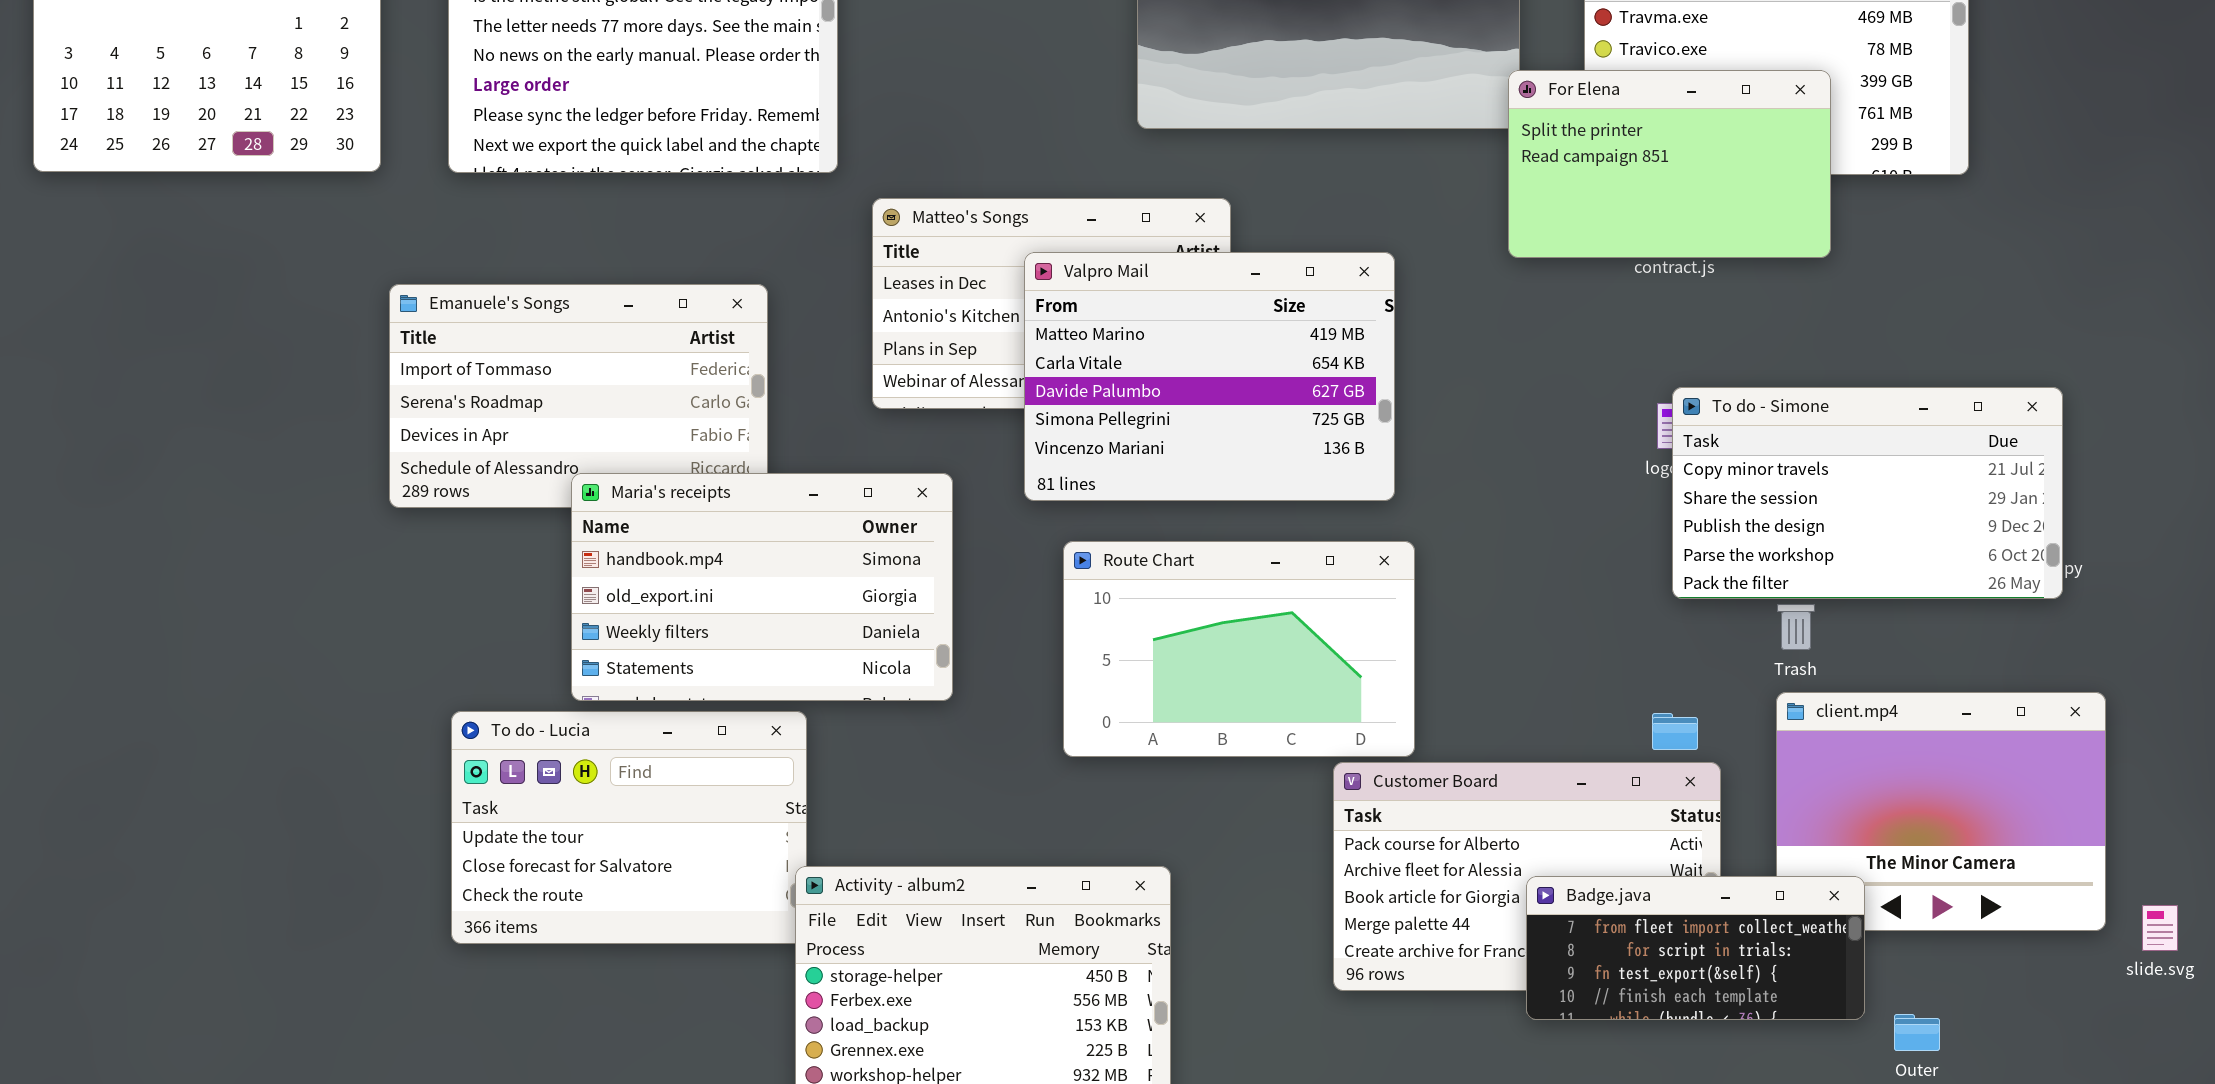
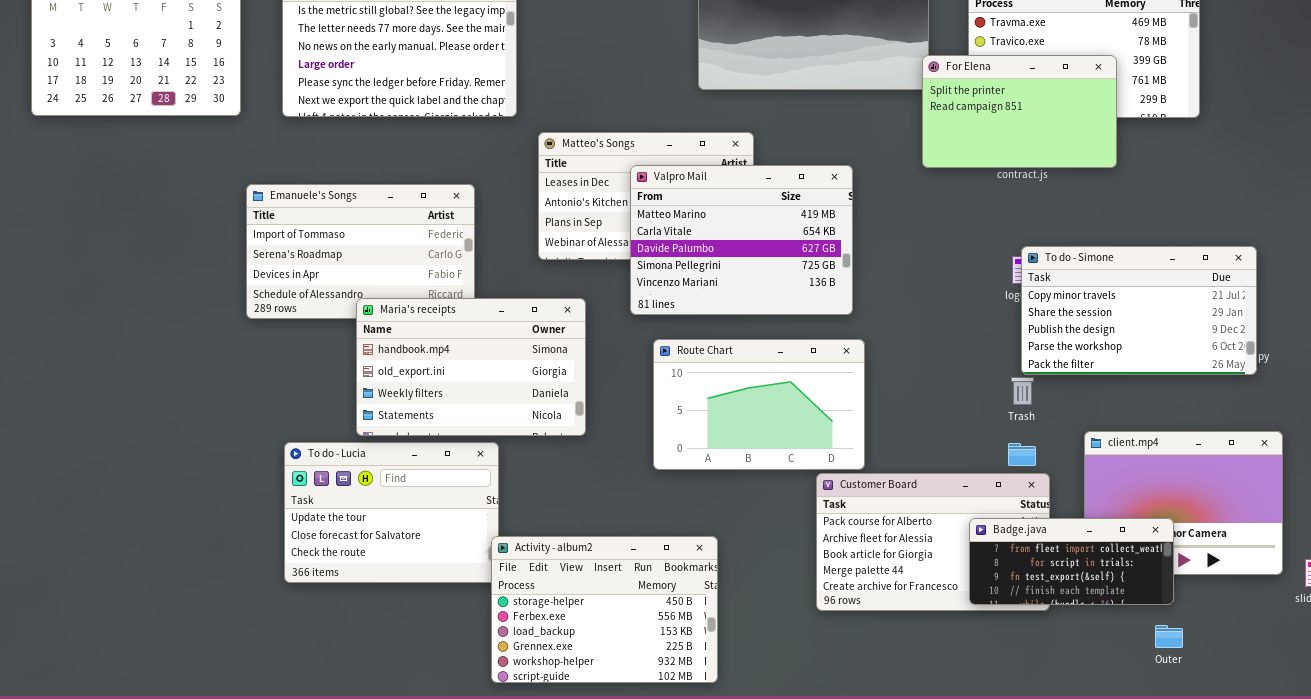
Trash: [1777,604,1815,650] -> [1011,377,1034,405], moved
Badge.java: [1526,876,1865,1020] -> [969,518,1174,605], moved

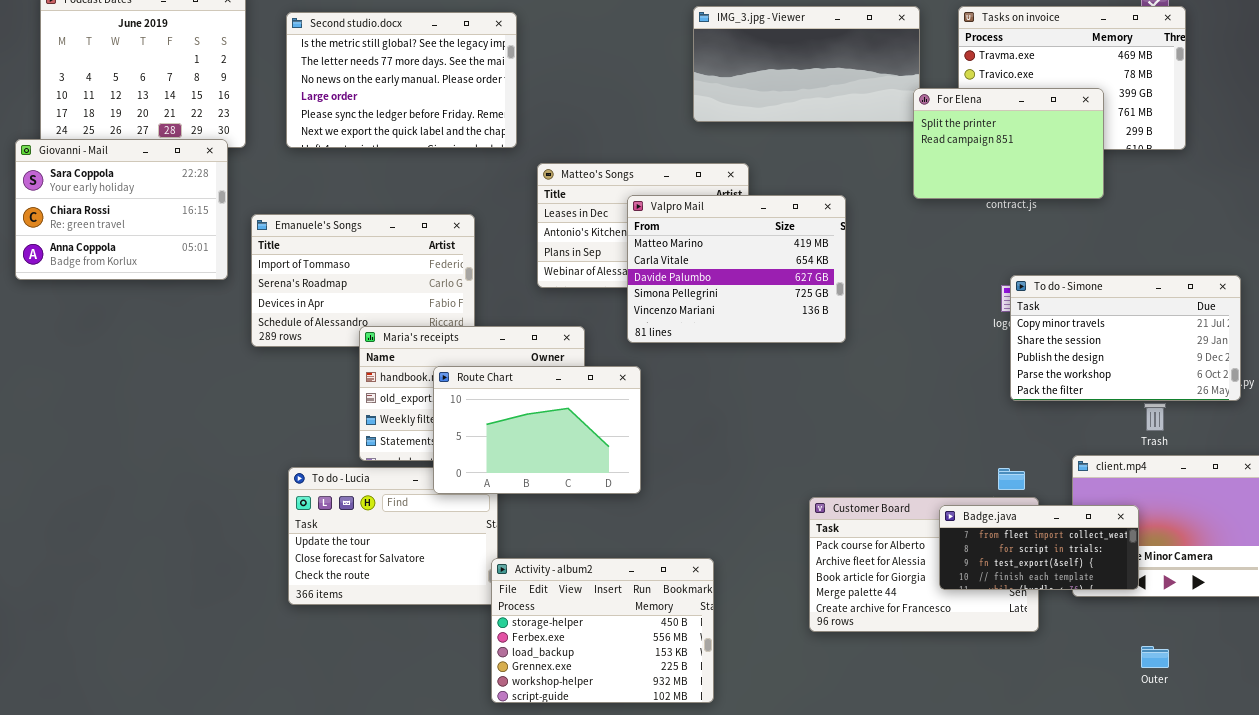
Giovanni - Mail: none -> [15,139,228,280], opened
Route Chart: [653,339,865,470] -> [433,366,641,494], moved
Trash: [1011,377,1034,405] -> [1144,403,1166,431], moved
Badge.java: [969,518,1174,605] -> [939,505,1139,590], moved

